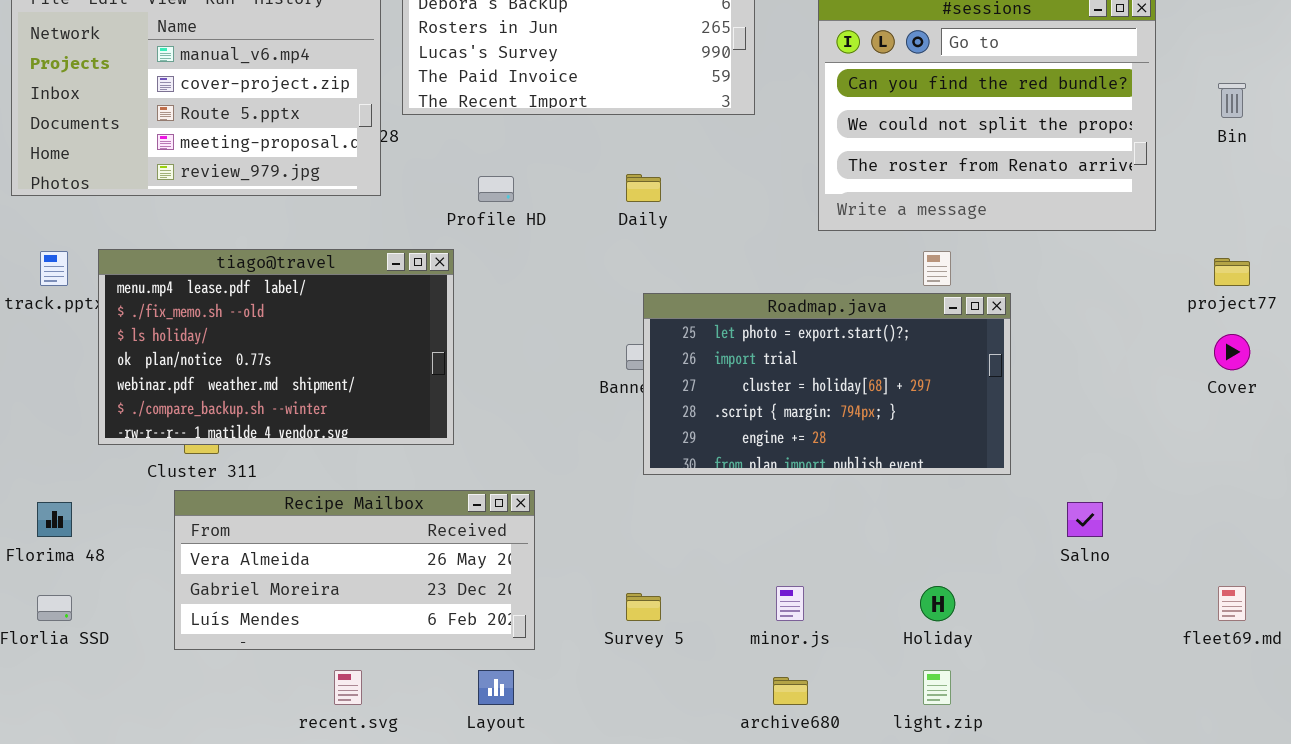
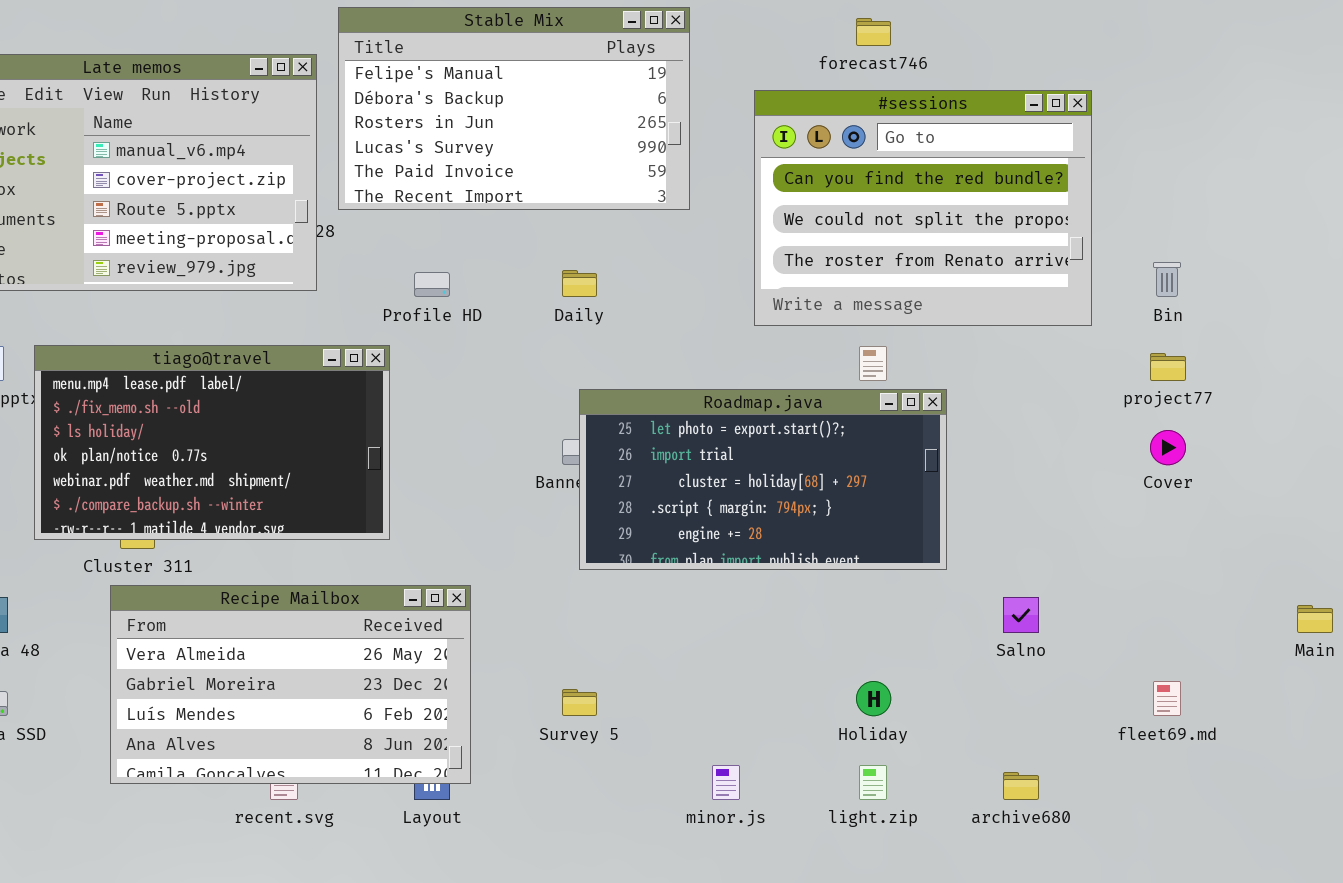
Bin: [1218,83,1246,118] -> [1153,262,1181,297], moved
Recipe Mailbox: [174,490,535,650] -> [110,585,471,784], resized
minor.js: [776,586,804,621] -> [712,765,740,800], moved
archive680: [773,677,808,705] -> [1003,772,1039,800], moved

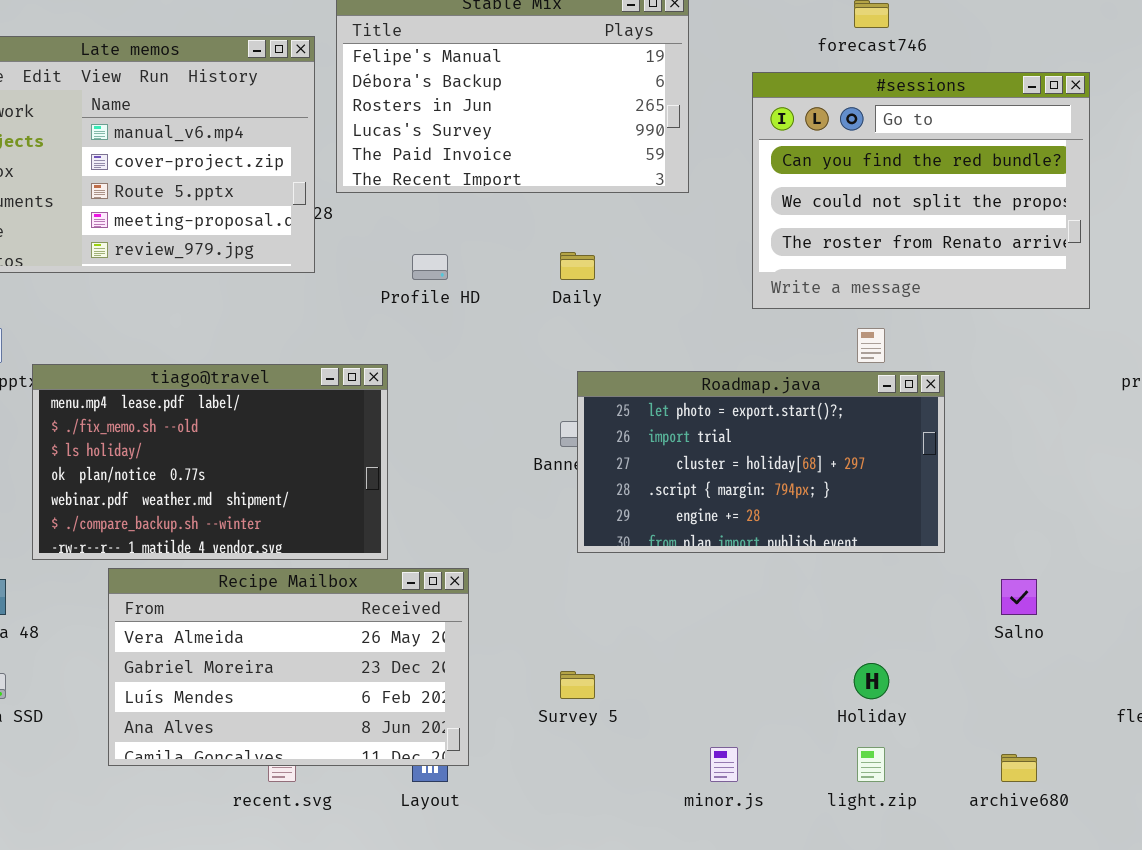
tiago@travel: [34,345,390,540] -> [32,364,388,560], moved

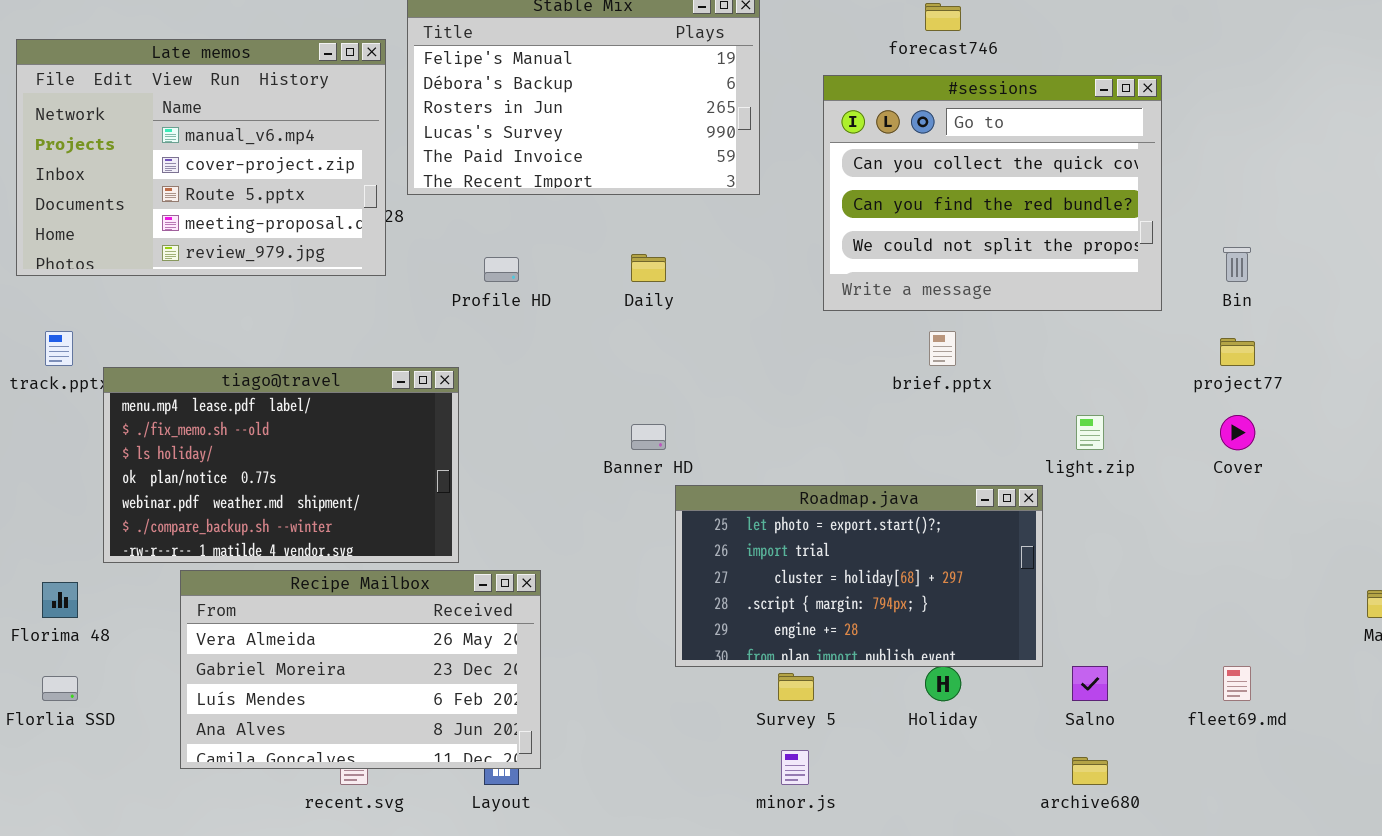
#sessions: [752,72,1090,309] -> [823,75,1162,311], scrolled up 1 row
Roadmap.java: [577,371,945,553] -> [675,485,1043,667], moved
Salno: [1001,579,1037,615] -> [1072,666,1108,701], moved
Survey 5: [560,671,595,699] -> [778,673,814,701], moved
light.zip: [857,747,885,782] -> [1076,415,1104,450], moved

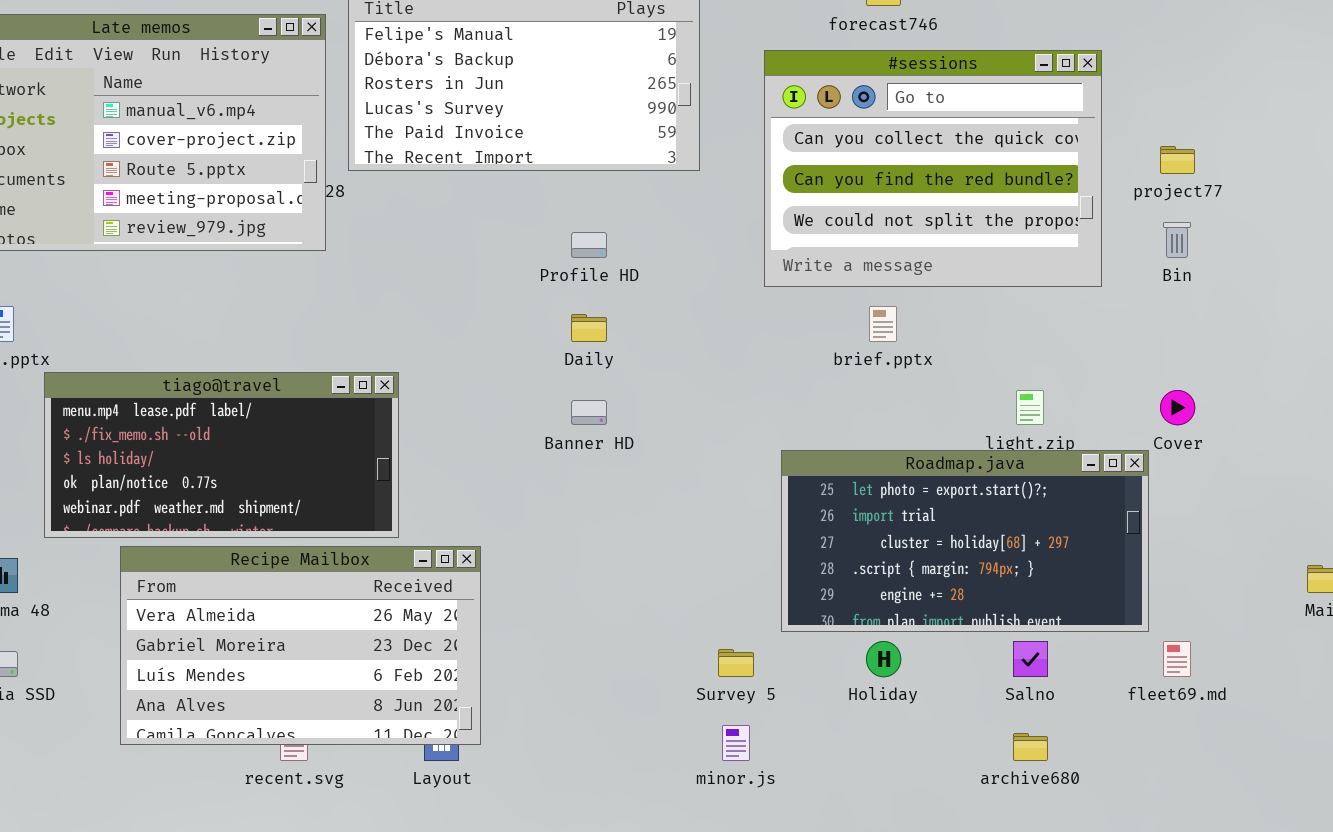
Daily: [631,254,666,282] -> [571,314,607,342], moved
Profile HD: [484,257,519,282] -> [571,232,607,258], moved
project77: [1220,338,1255,366] -> [1160,146,1195,174], moved
tiago@travel: [103,367,459,563] -> [44,372,399,538], resized
Roadmap.java: [675,485,1043,667] -> [781,450,1149,632], moved

